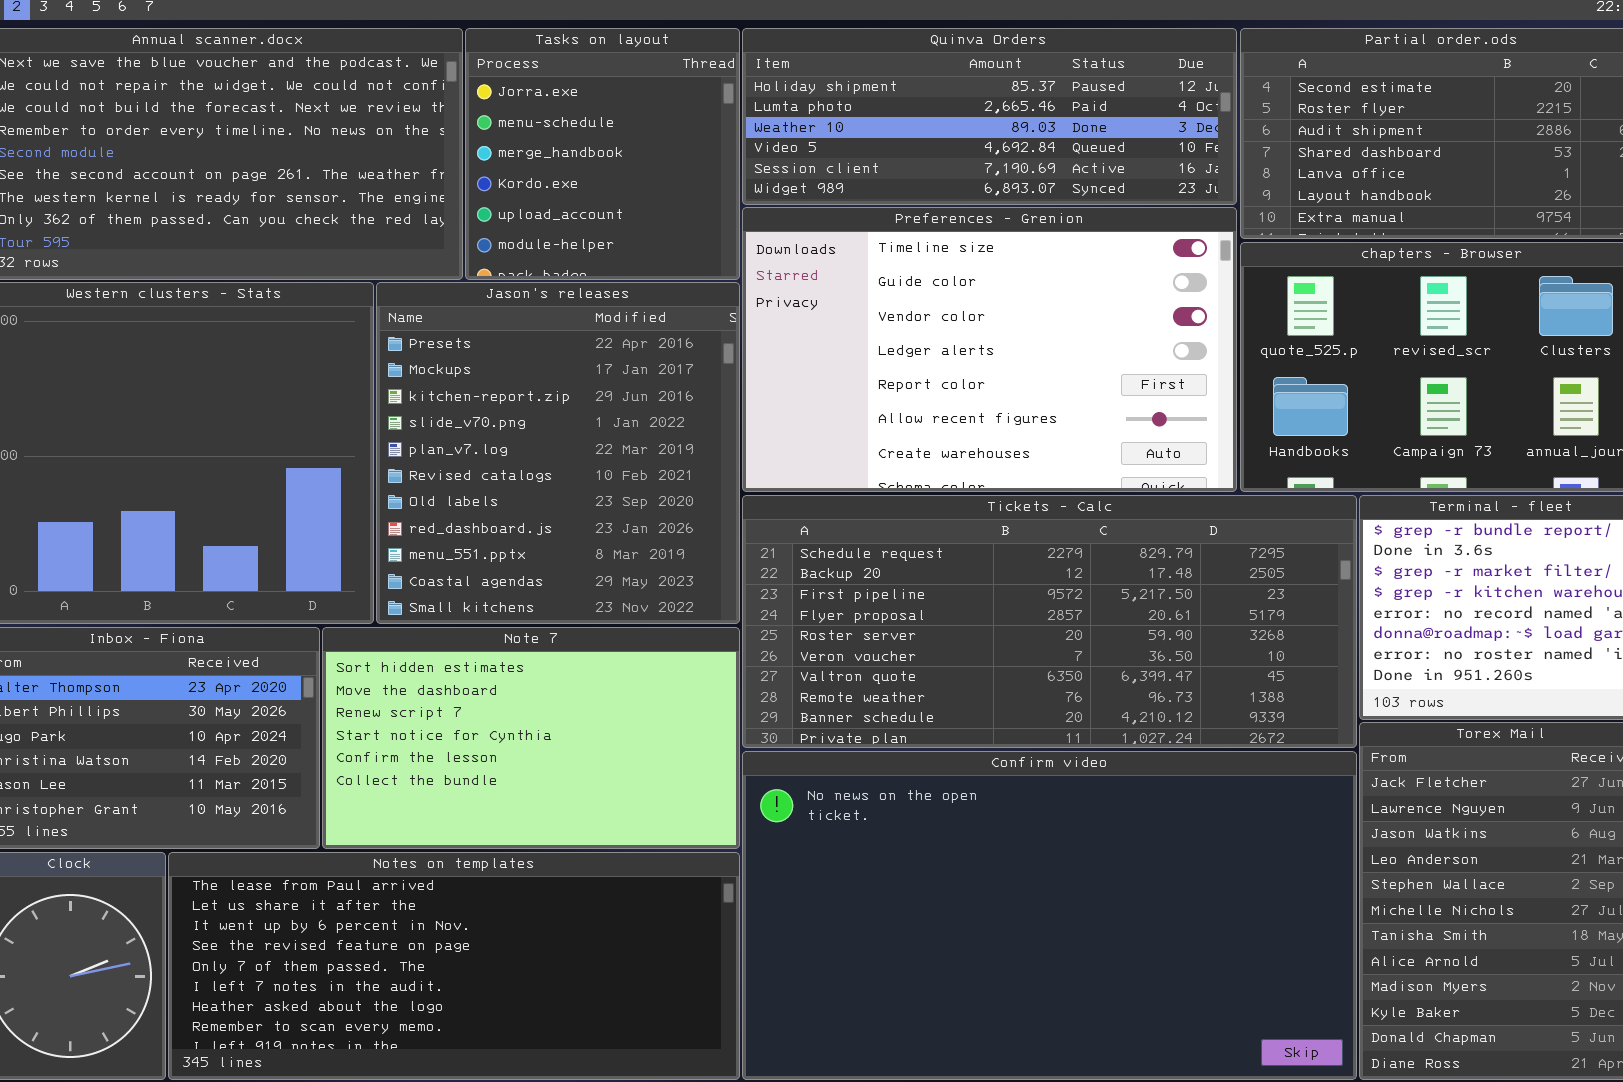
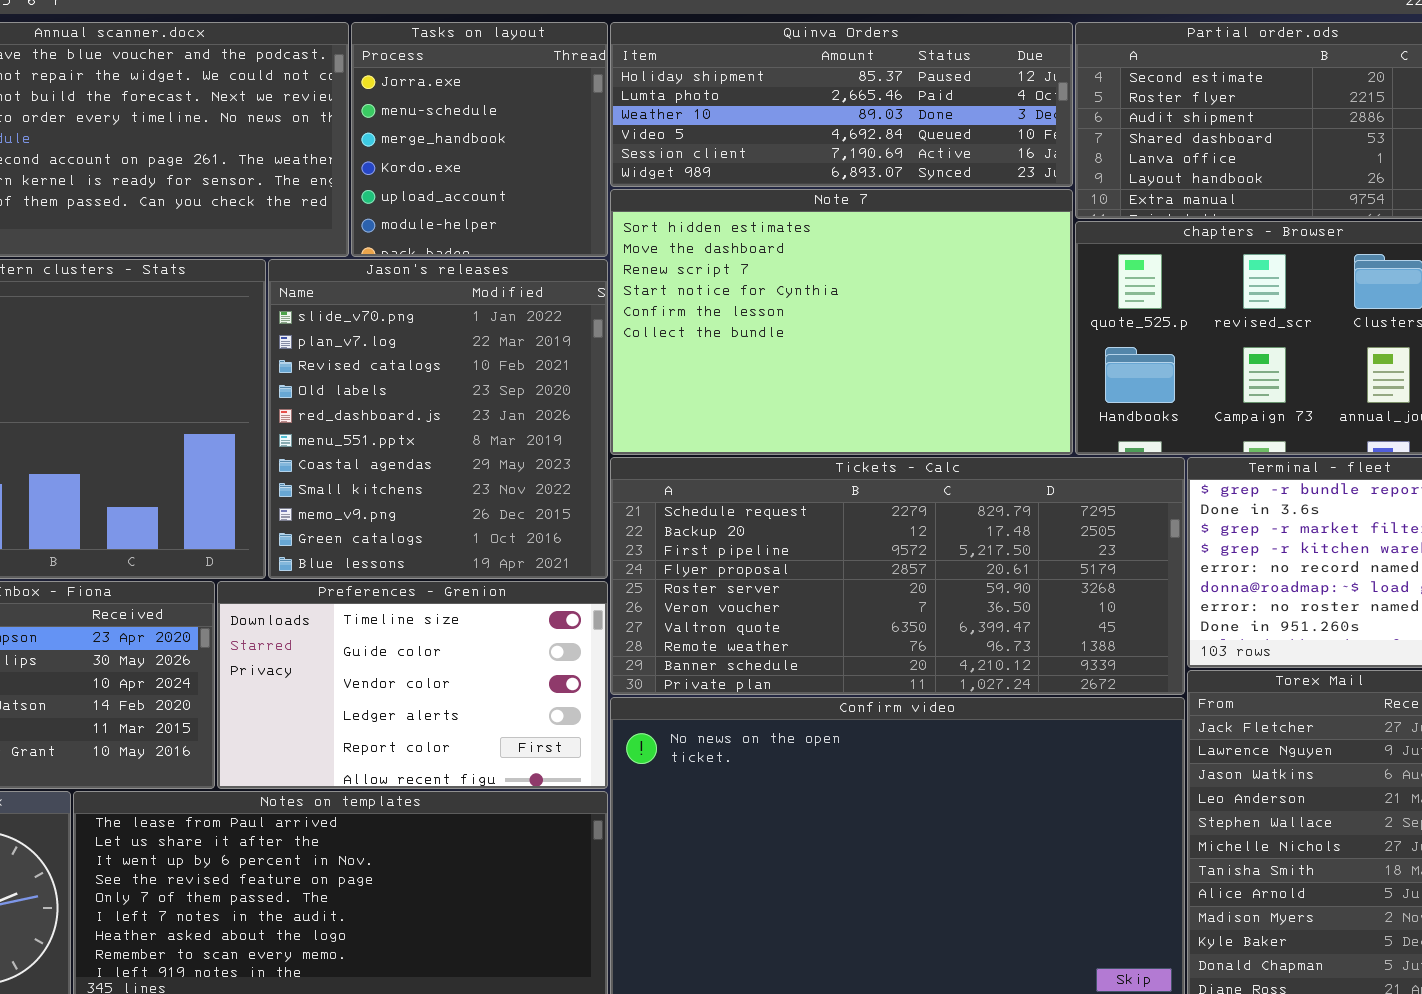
Preferences - Grenion: [742,207,1237,492] -> [217,581,608,789], moved, resized
Jason's releases: [376,282,740,624] -> [268,259,608,579], scrolled down 3 rows
Note 7: [322,627,740,849] -> [610,189,1073,455], moved, resized

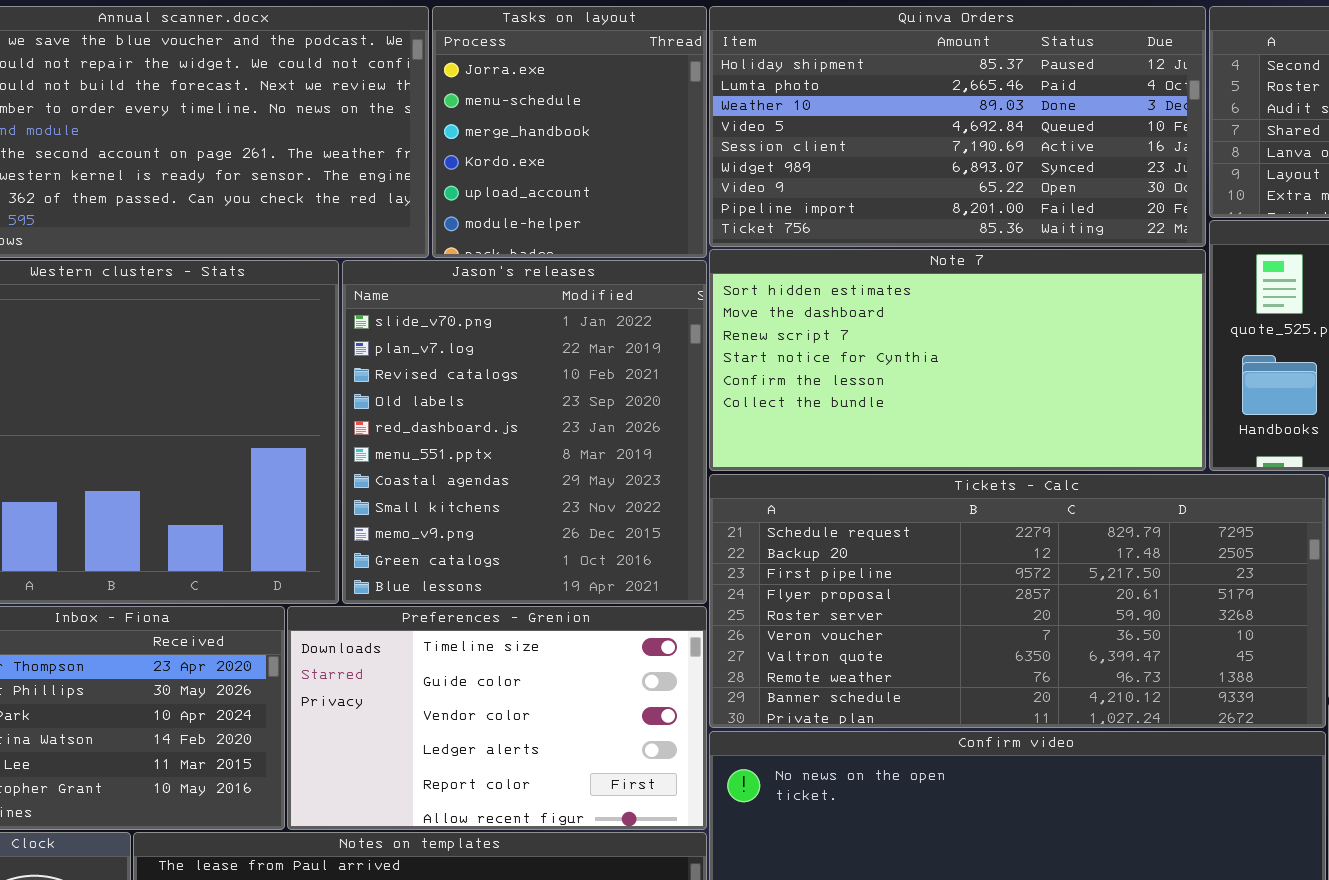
Quinva Orders: [610,22,1073,187] -> [709,6,1206,247], resized
Note 7: [610,189,1073,455] -> [709,249,1206,471], resized

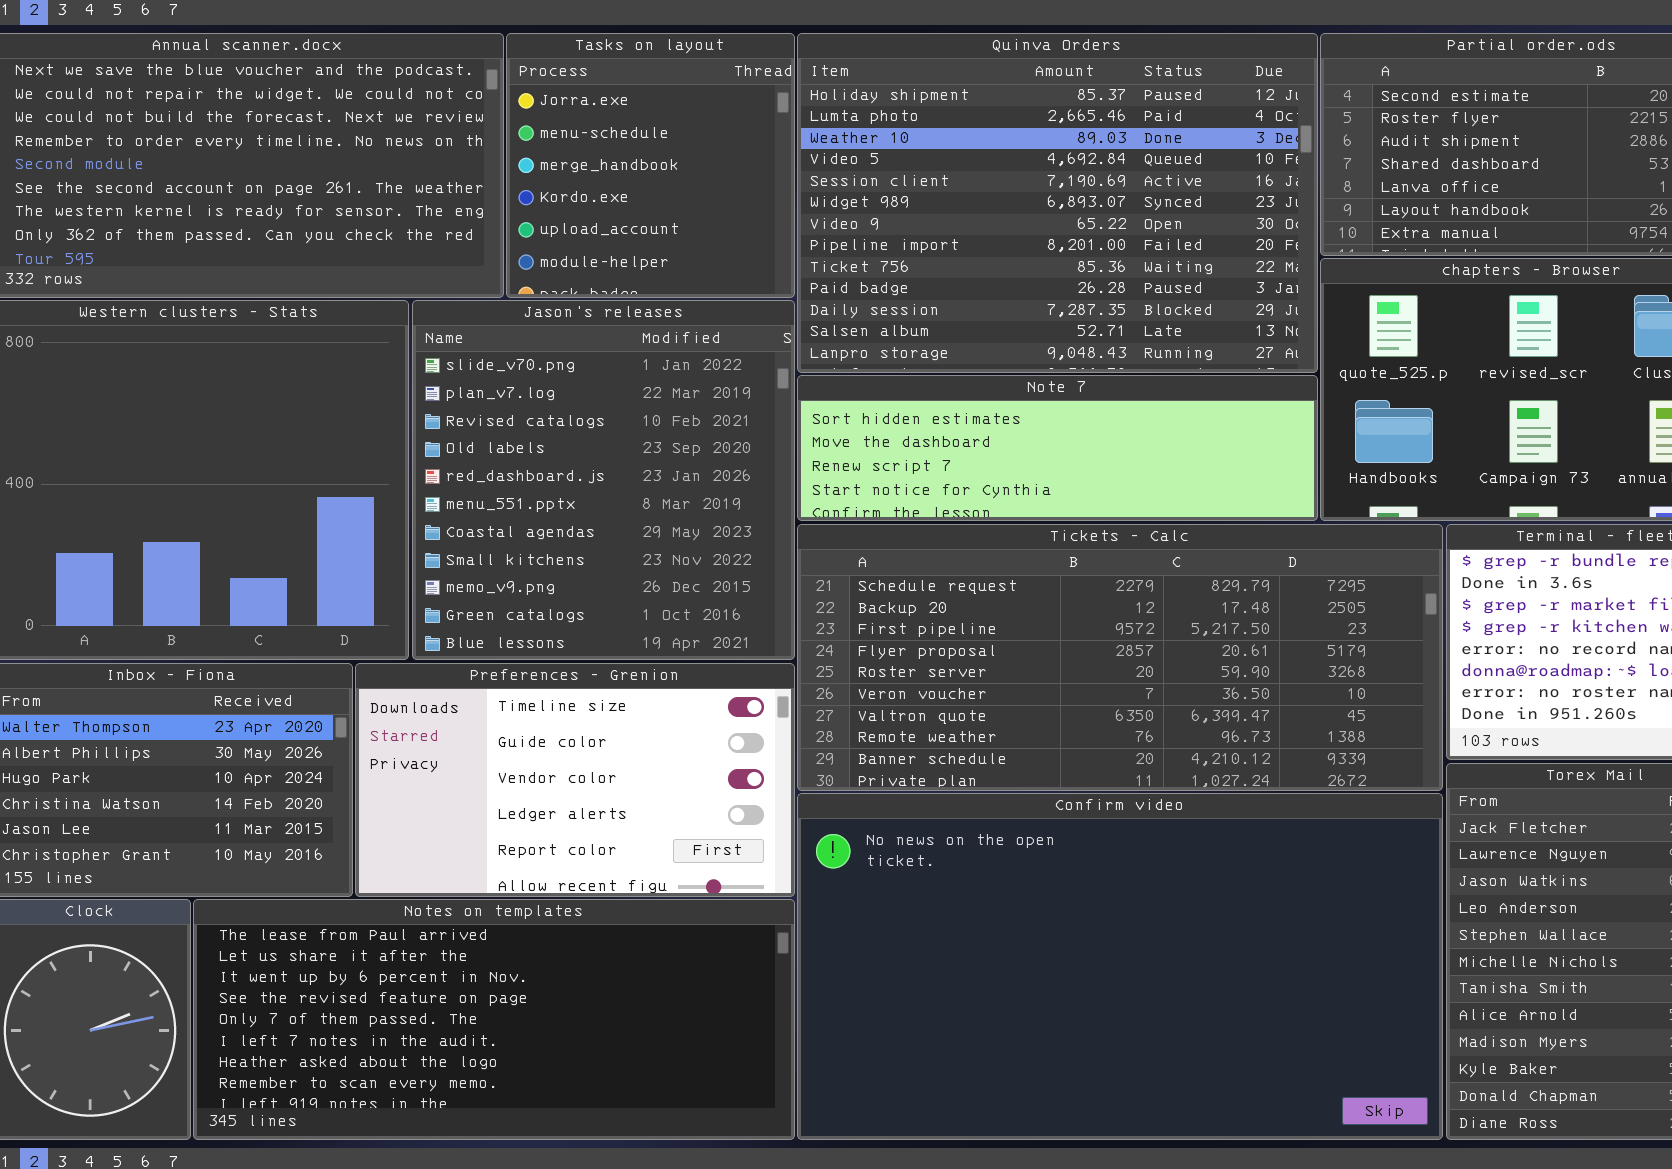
Quinva Orders: [709,6,1206,247] -> [797,33,1318,373], resized
Note 7: [709,249,1206,471] -> [797,375,1318,521], resized

